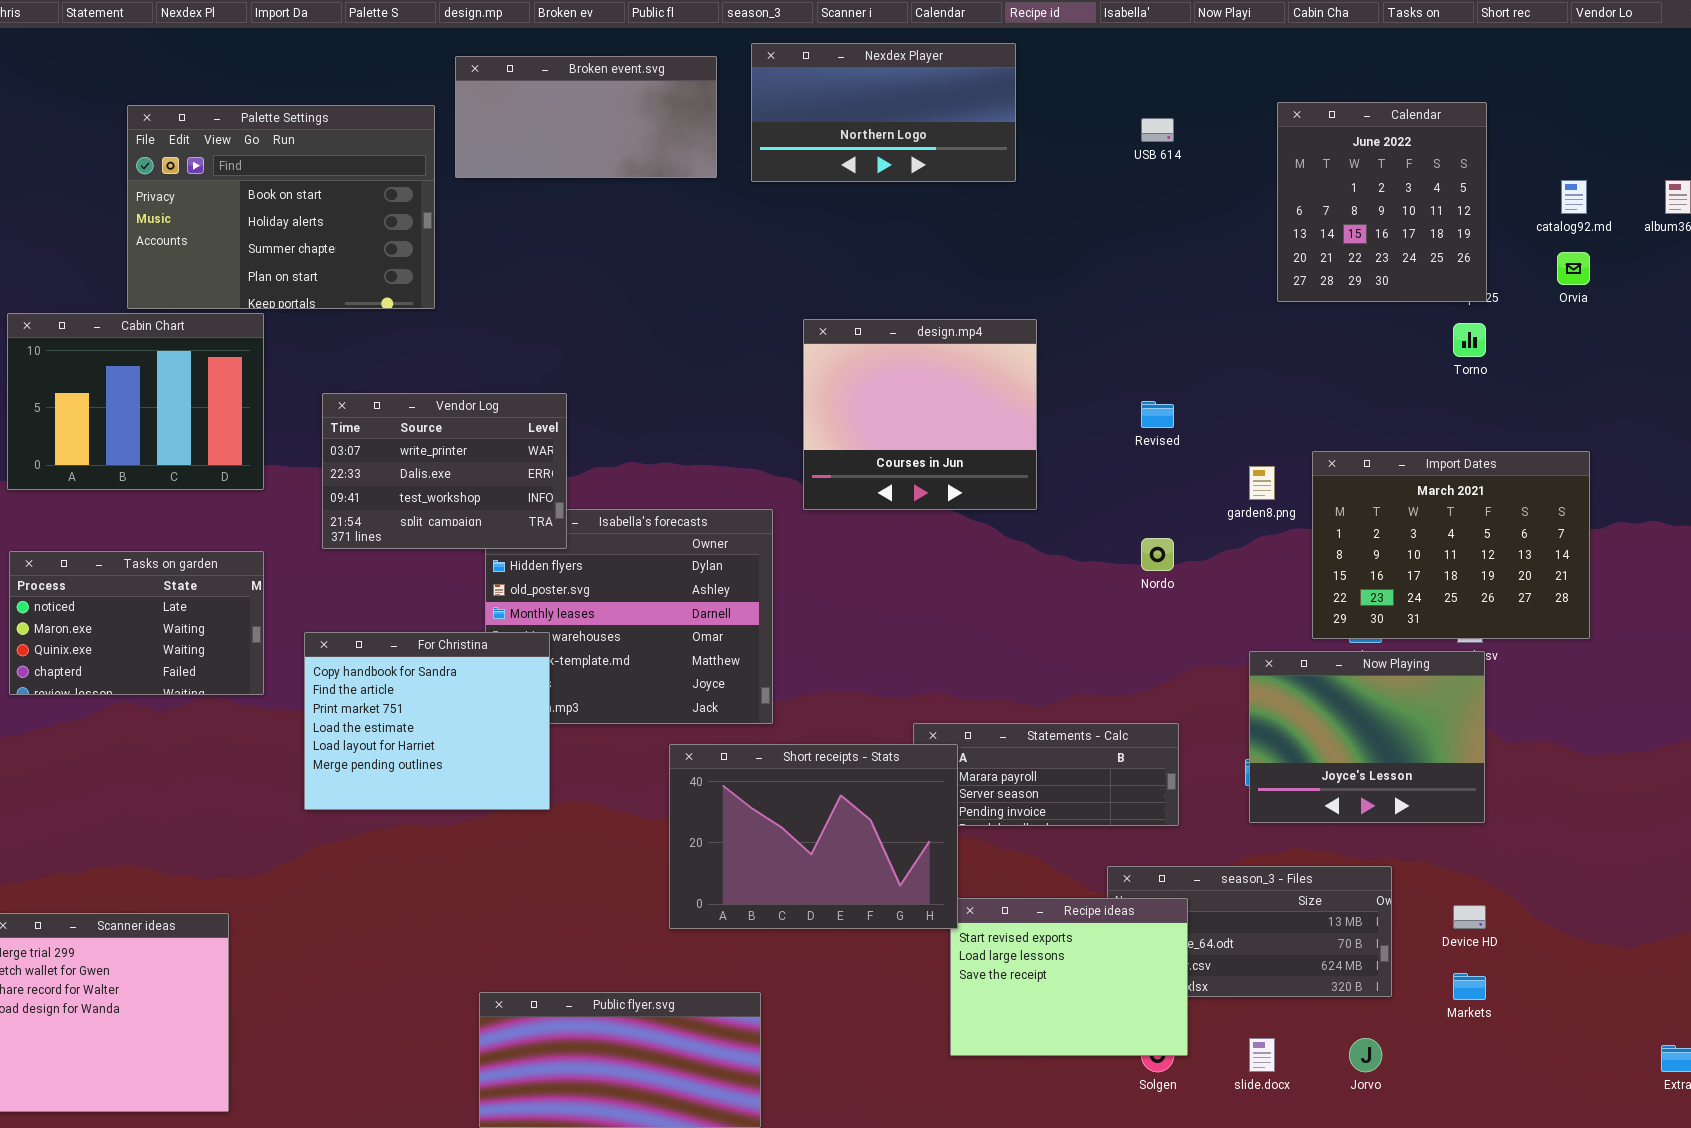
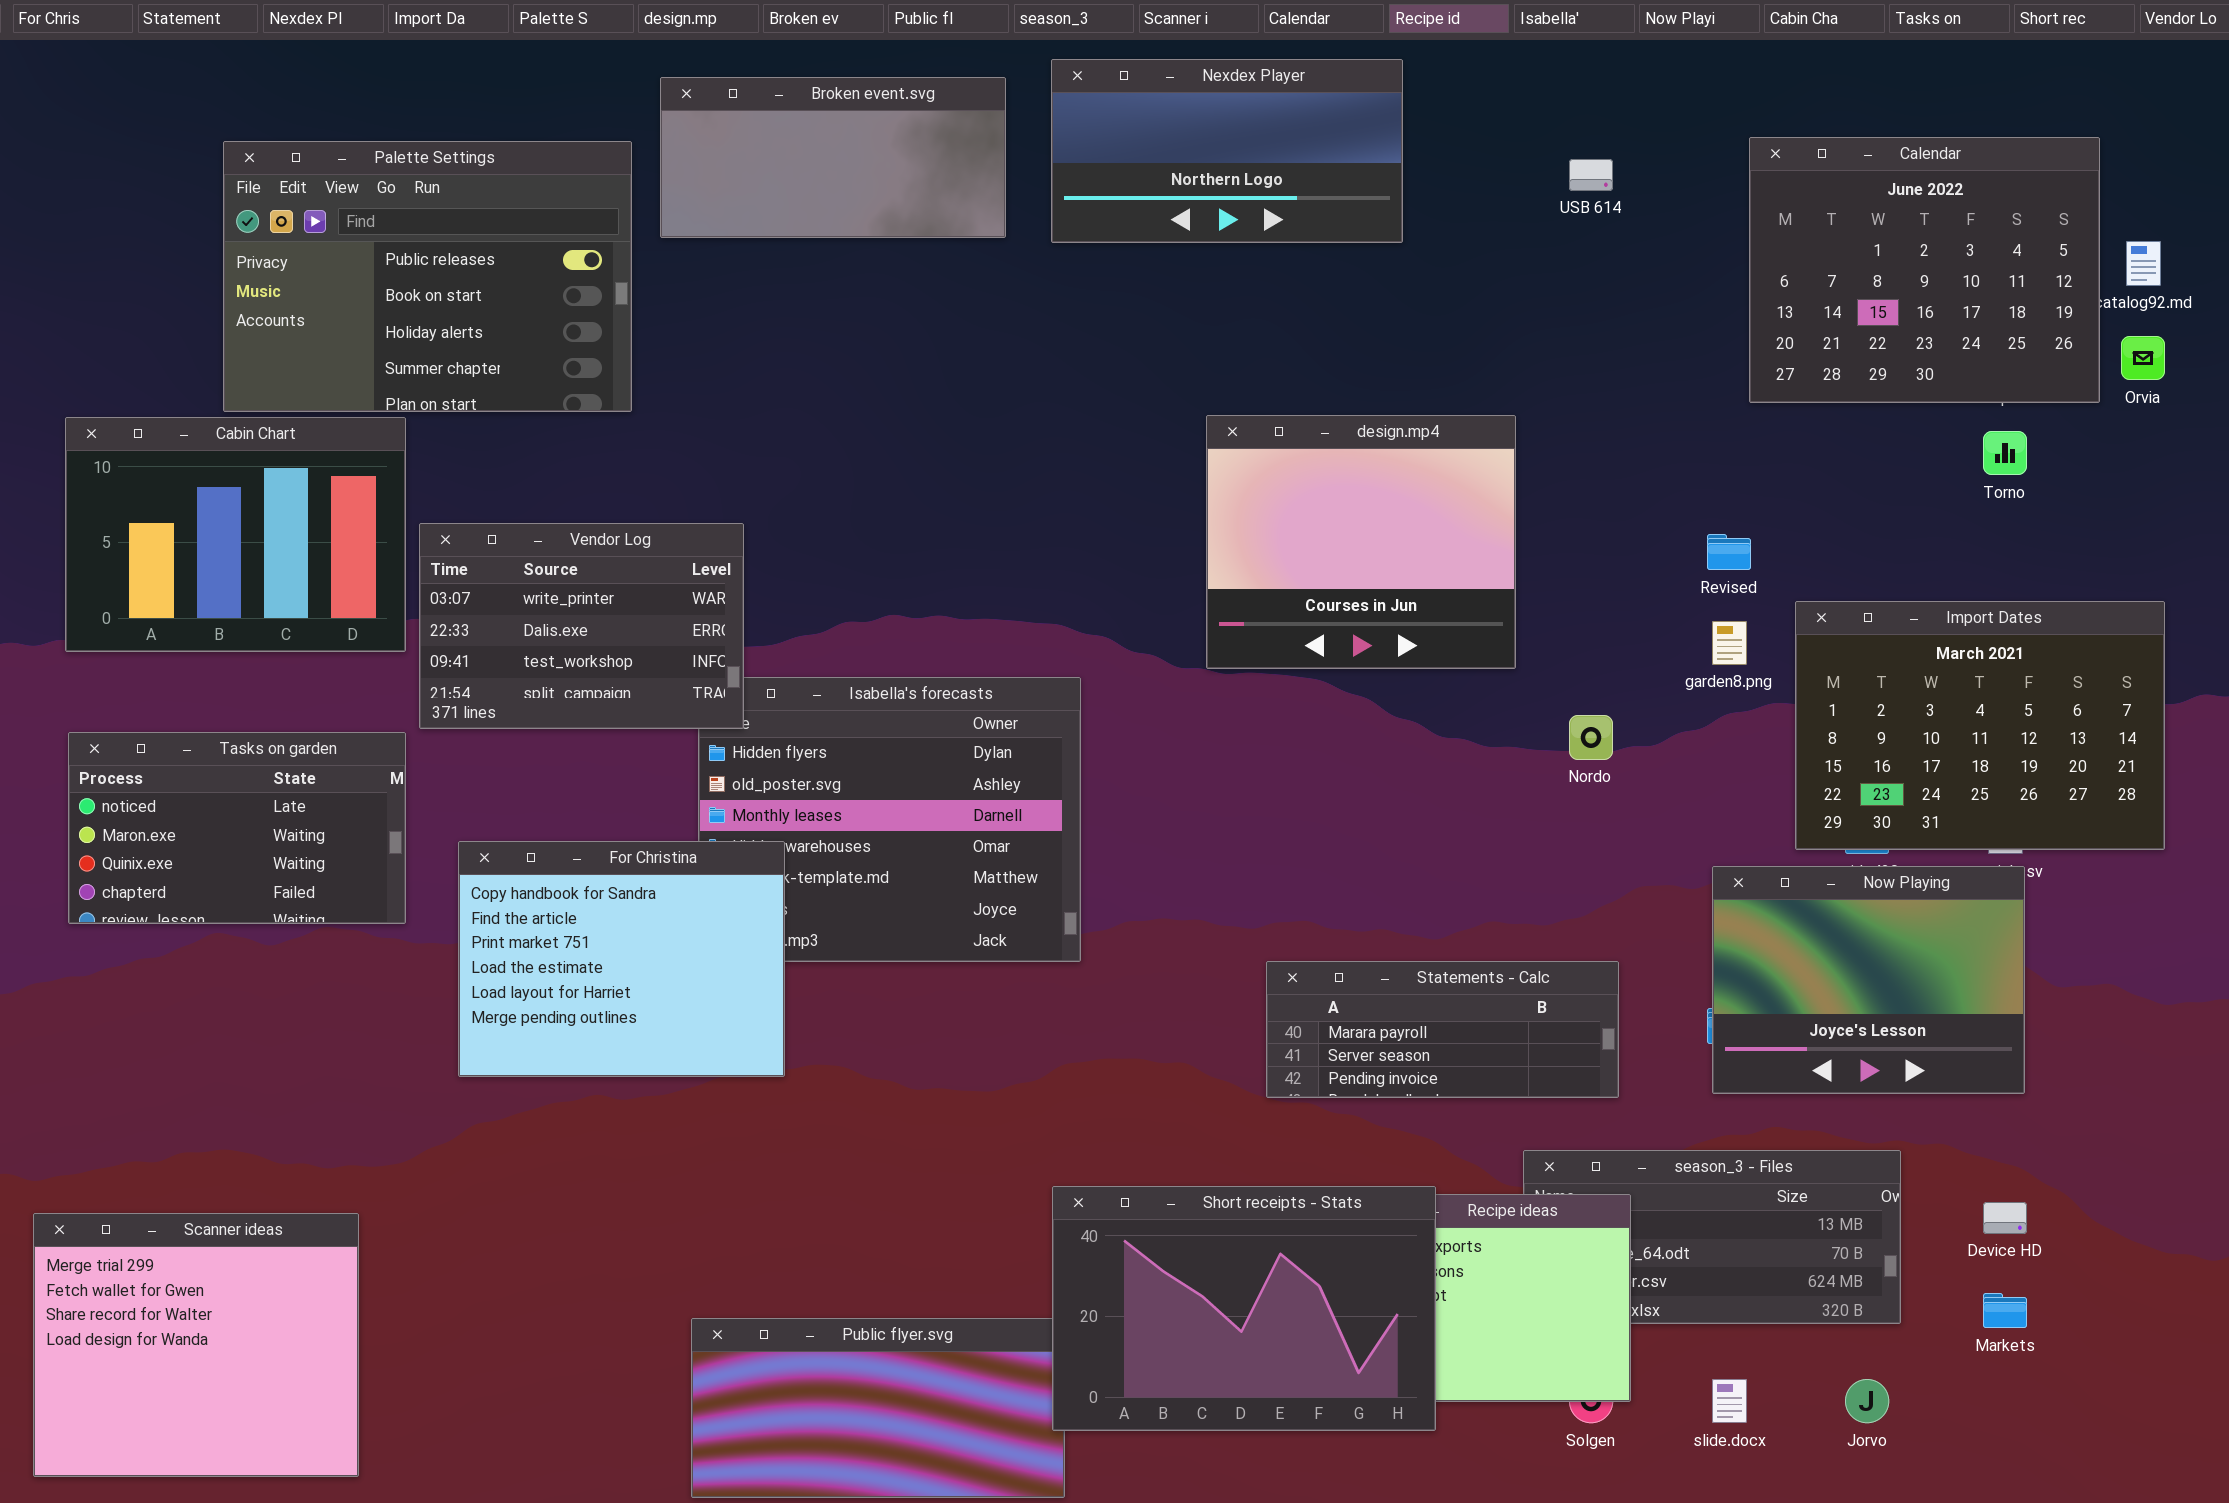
Calendar: [1277,102,1487,302] -> [1749,137,2100,403], resized
Palette Settings: [127,105,435,309] -> [223,141,632,412], scrolled up 1 row
design.mp4: [803,319,1037,510] -> [1206,415,1516,669], moved
Vendor Log: [322,393,567,549] -> [419,523,744,729], moved
Revised: [1141,401,1174,428] -> [1707,534,1751,570], moved
Short receipts - Stats: [669,744,958,929] -> [1052,1186,1436,1431], moved

